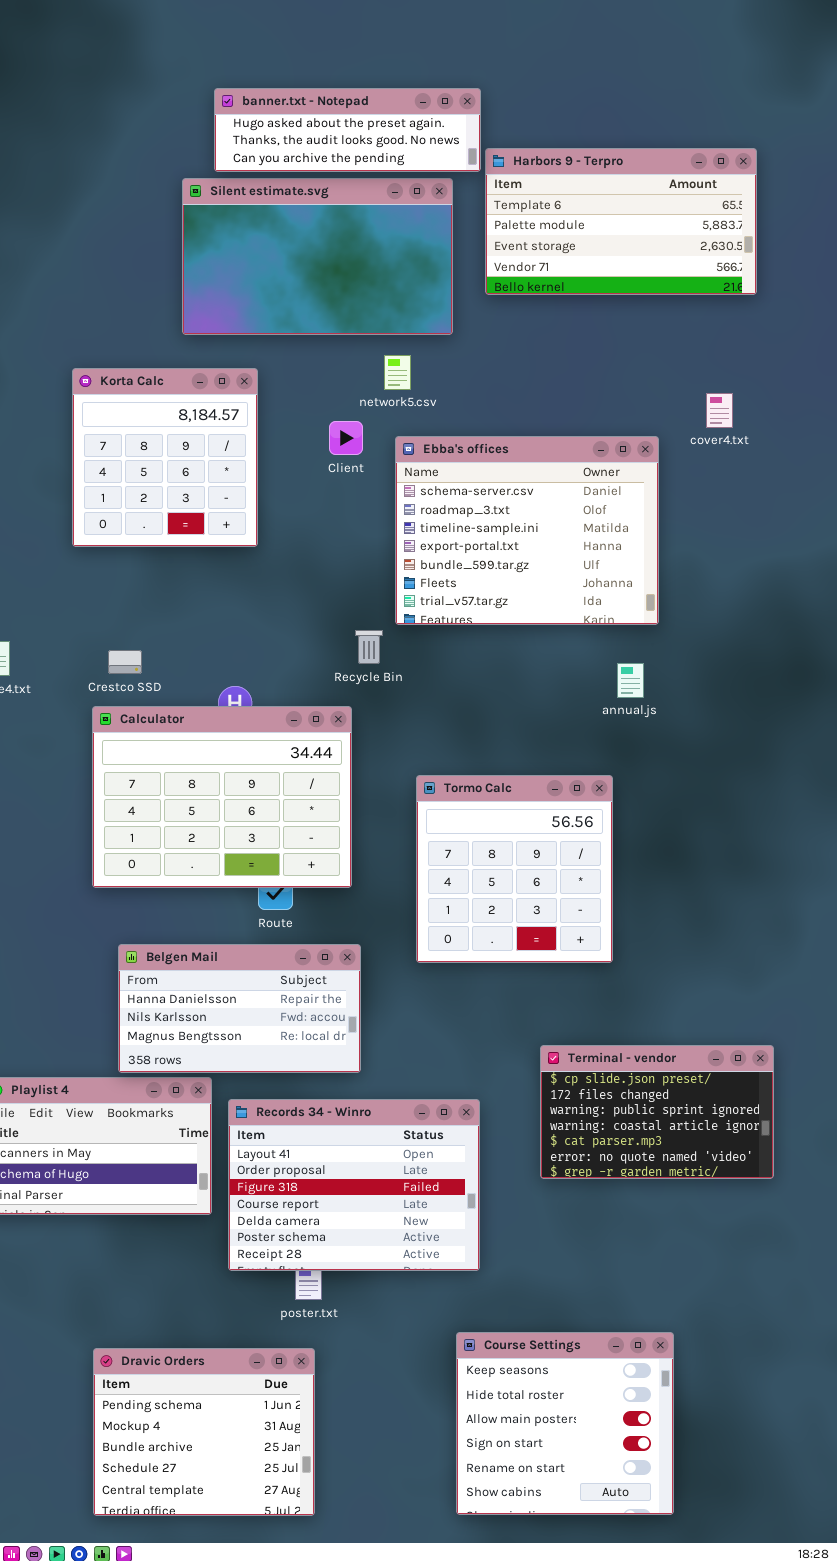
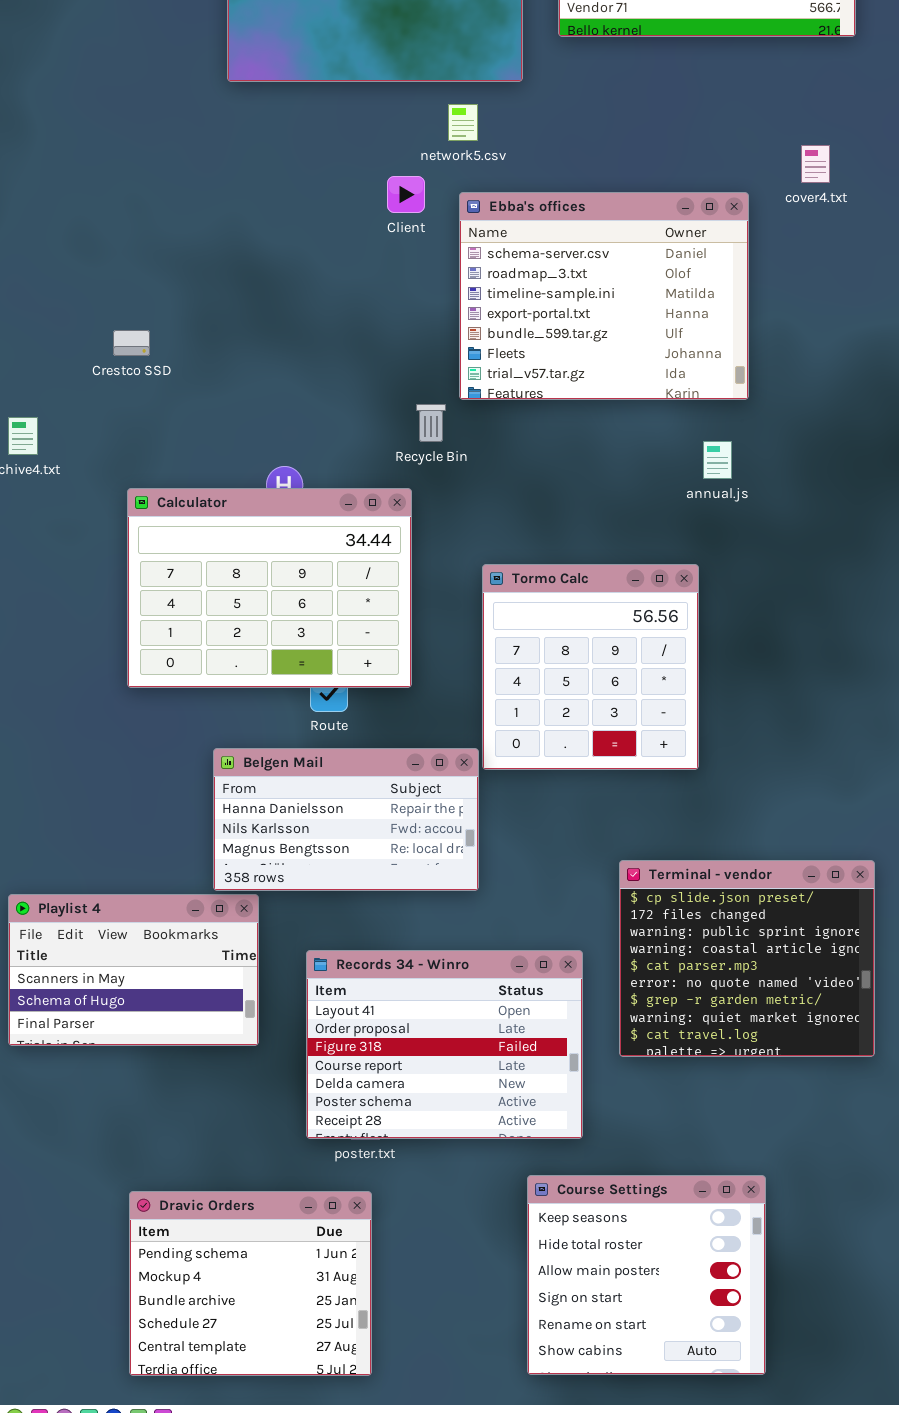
Korta Calc: [72,368,258,547] -> none, closed
Crestco SSD: [108,650,142,674] -> [113,330,150,356], moved
Belgen Mail: [118,944,361,1073] -> [213,748,479,891], moved
Terminal - vendor: [540,1045,774,1179] -> [619,860,875,1057], resized
Records 34 - Winro: [228,1099,480,1271] -> [306,950,583,1139], moved

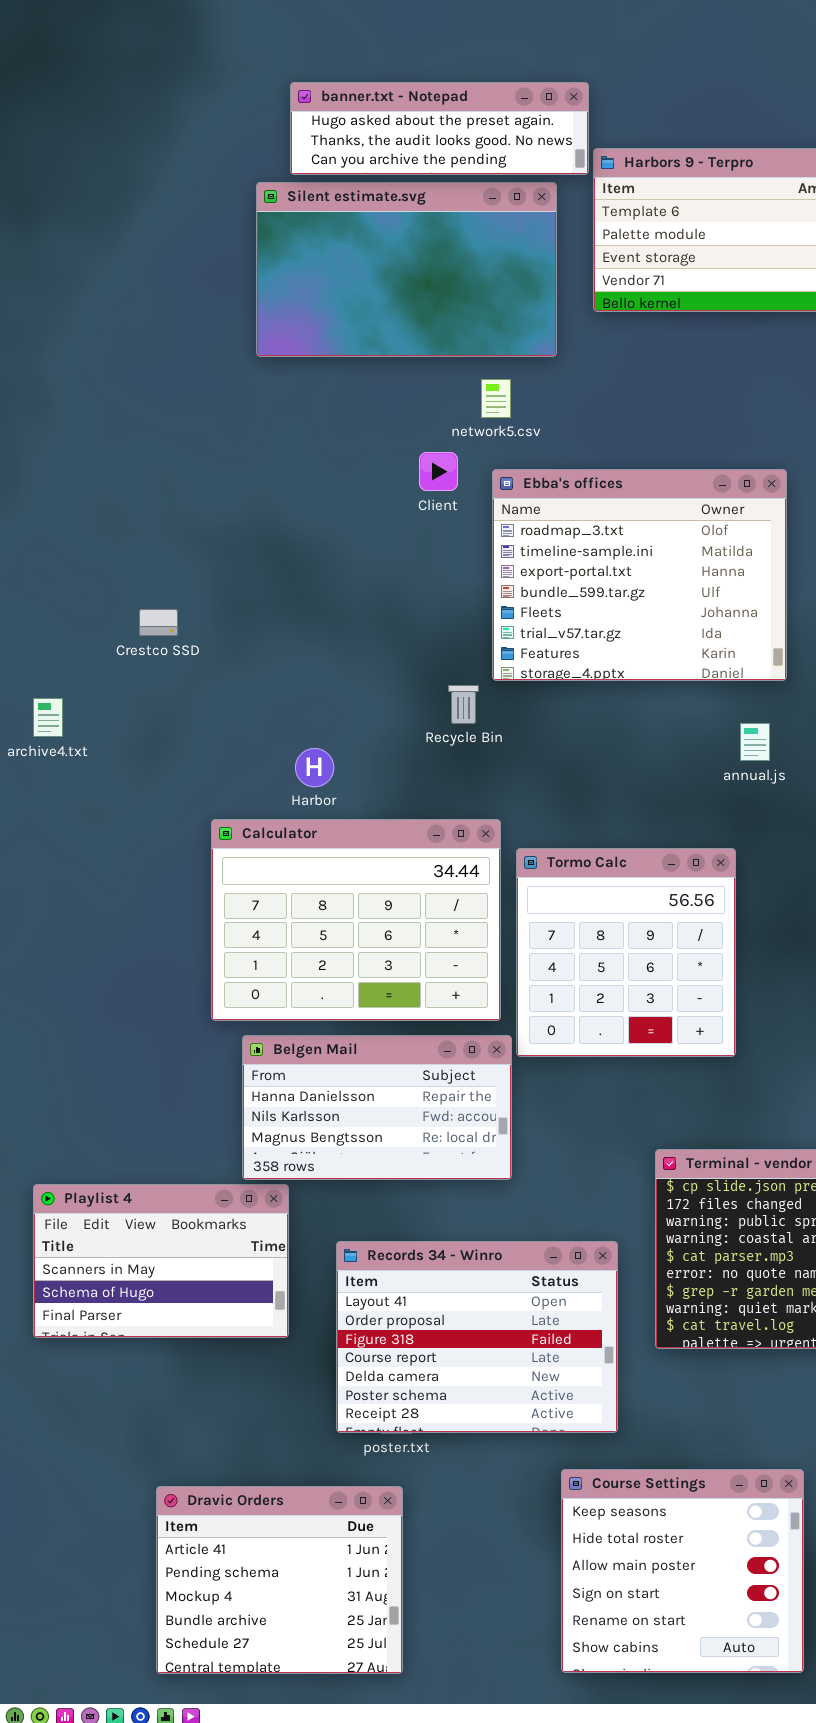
Ebba's offices: [459,192,749,400] -> [492,469,787,681], scrolled down 1 row
Calculator: [127,488,412,688] -> [211,819,501,1021], moved
Dravic Orders: [129,1191,372,1376] -> [156,1486,403,1674], scrolled up 1 row

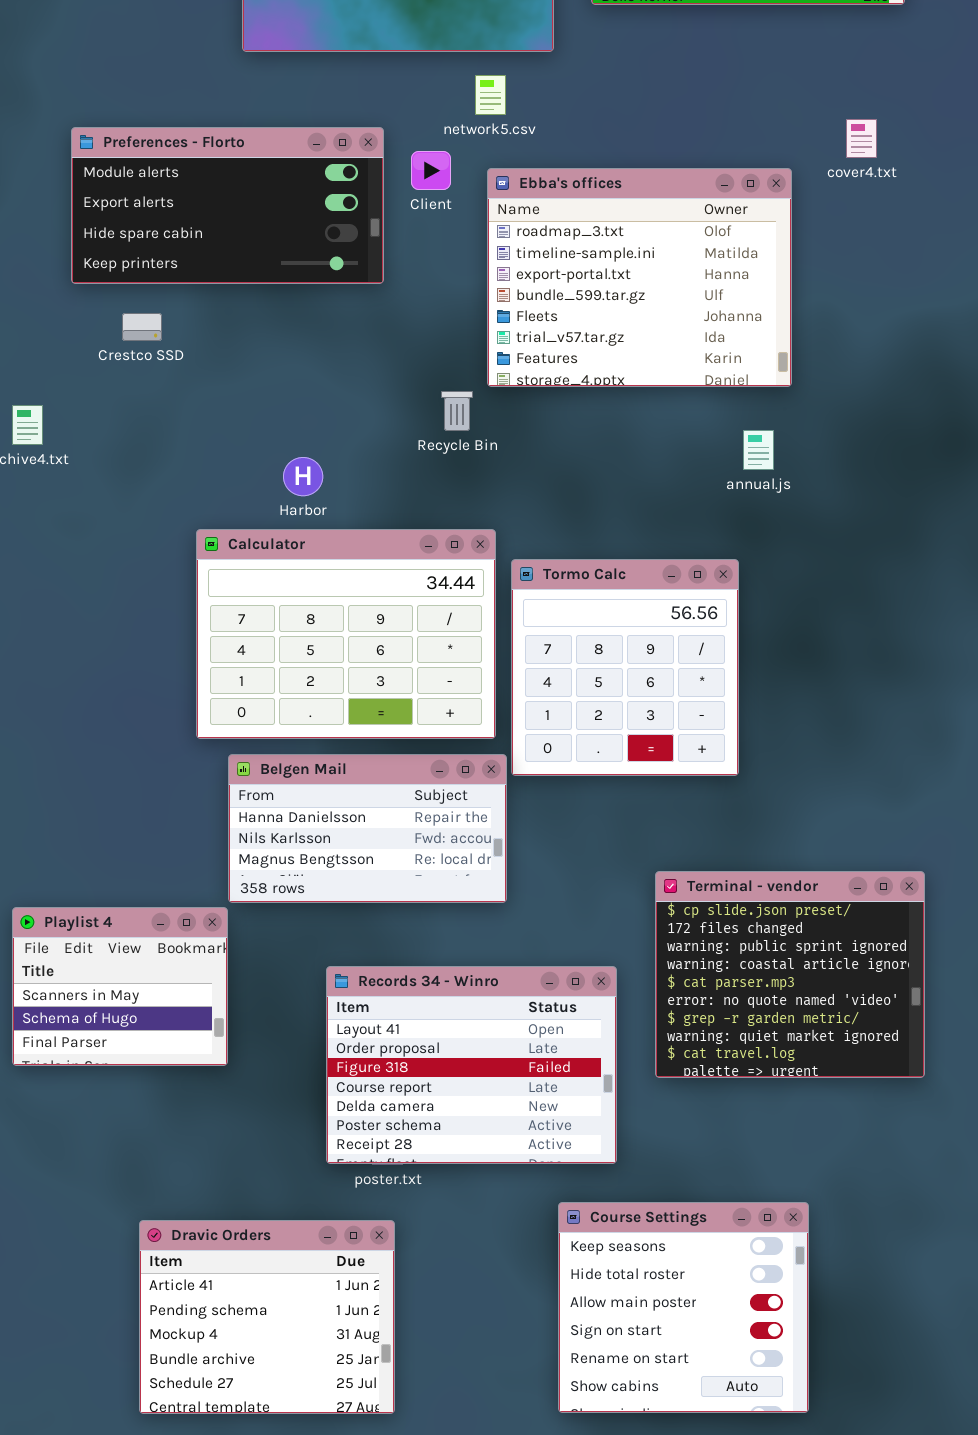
Preferences - Florto: none -> [71,127,384,284], opened
Playlist 4: [33,1184,289,1338] -> [12,907,228,1066], resized

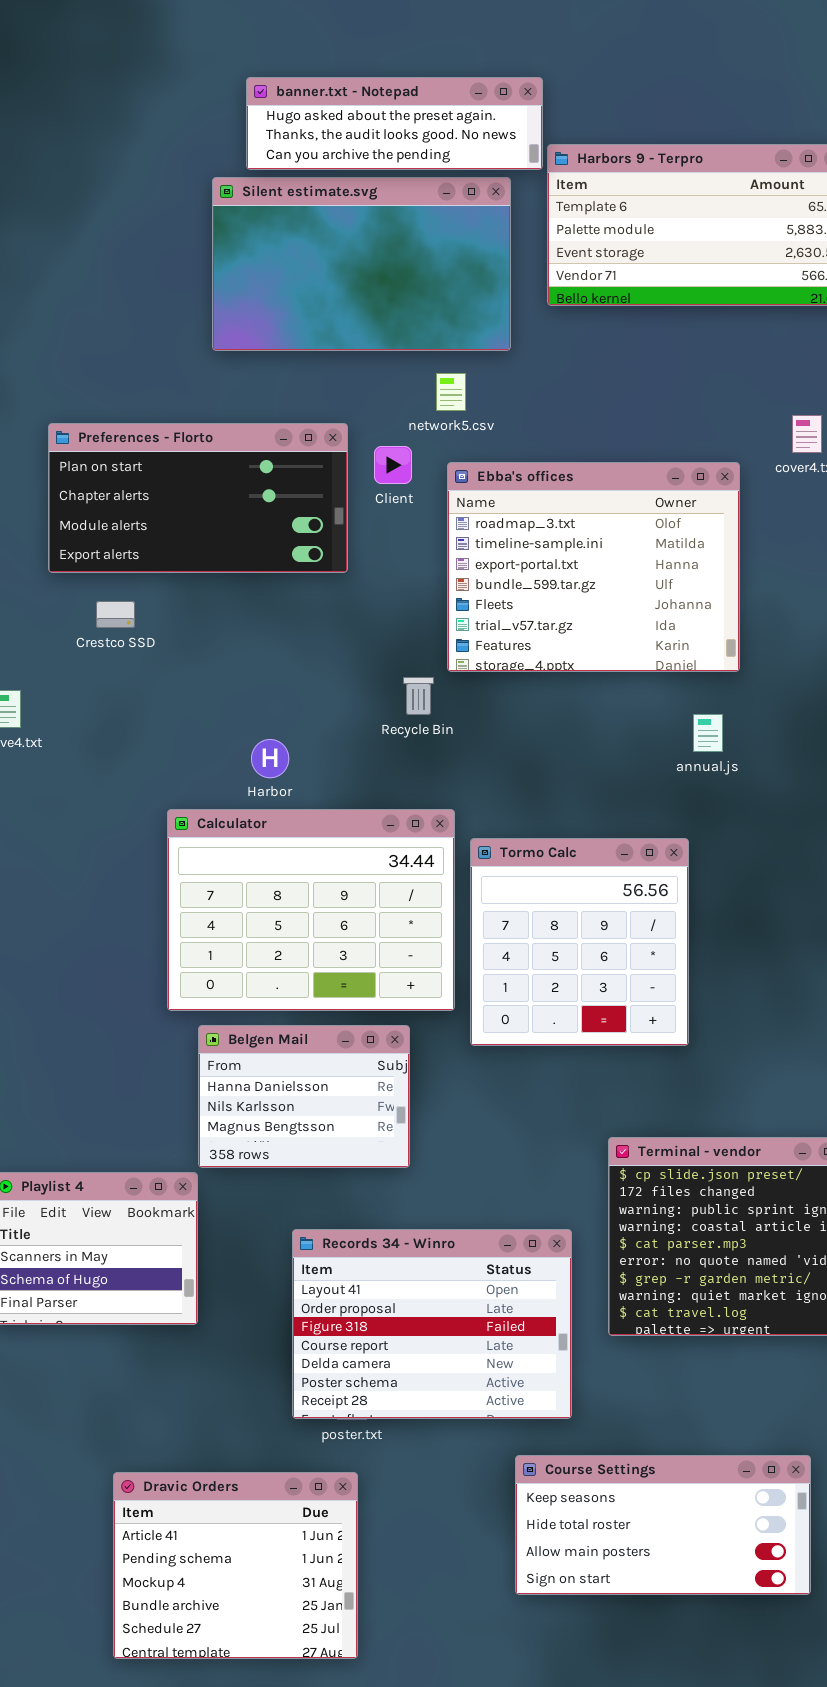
Preferences - Florto: [71,127,384,284] -> [48,423,348,573], scrolled up 2 rows
Belgen Mail: [228,754,507,903] -> [198,1025,410,1168], resized
Course Settings: [558,1202,809,1413] -> [515,1455,811,1595], resized

